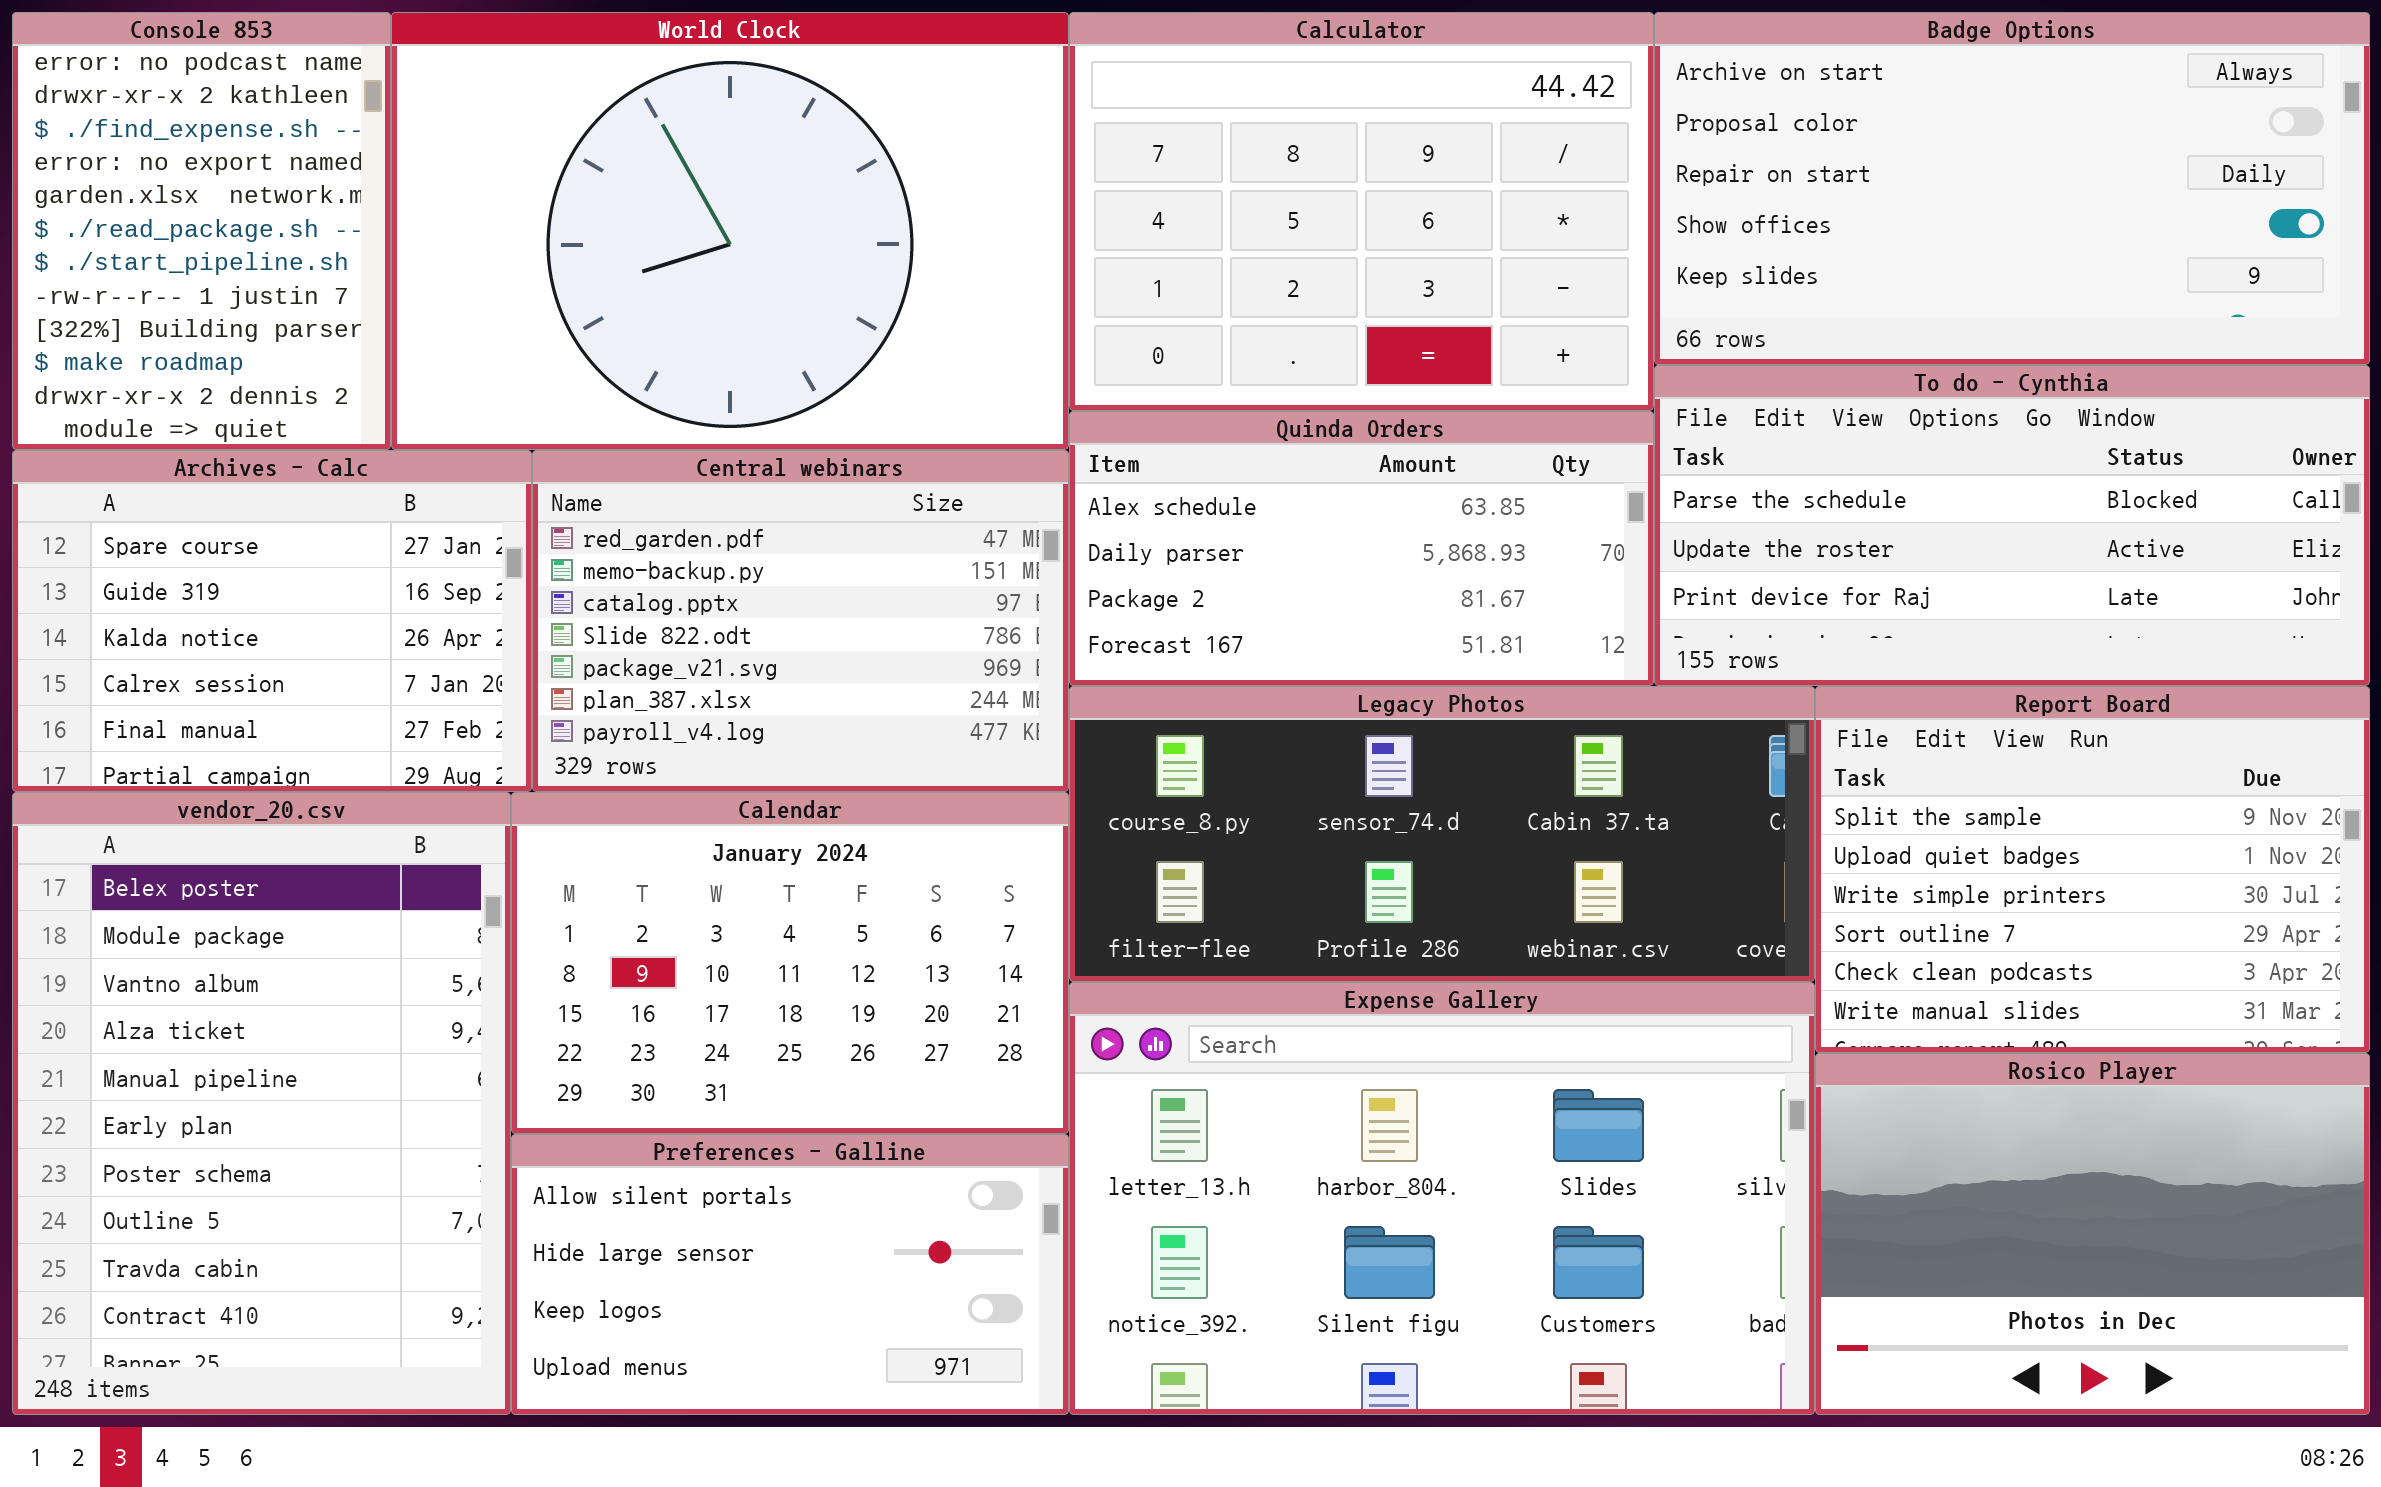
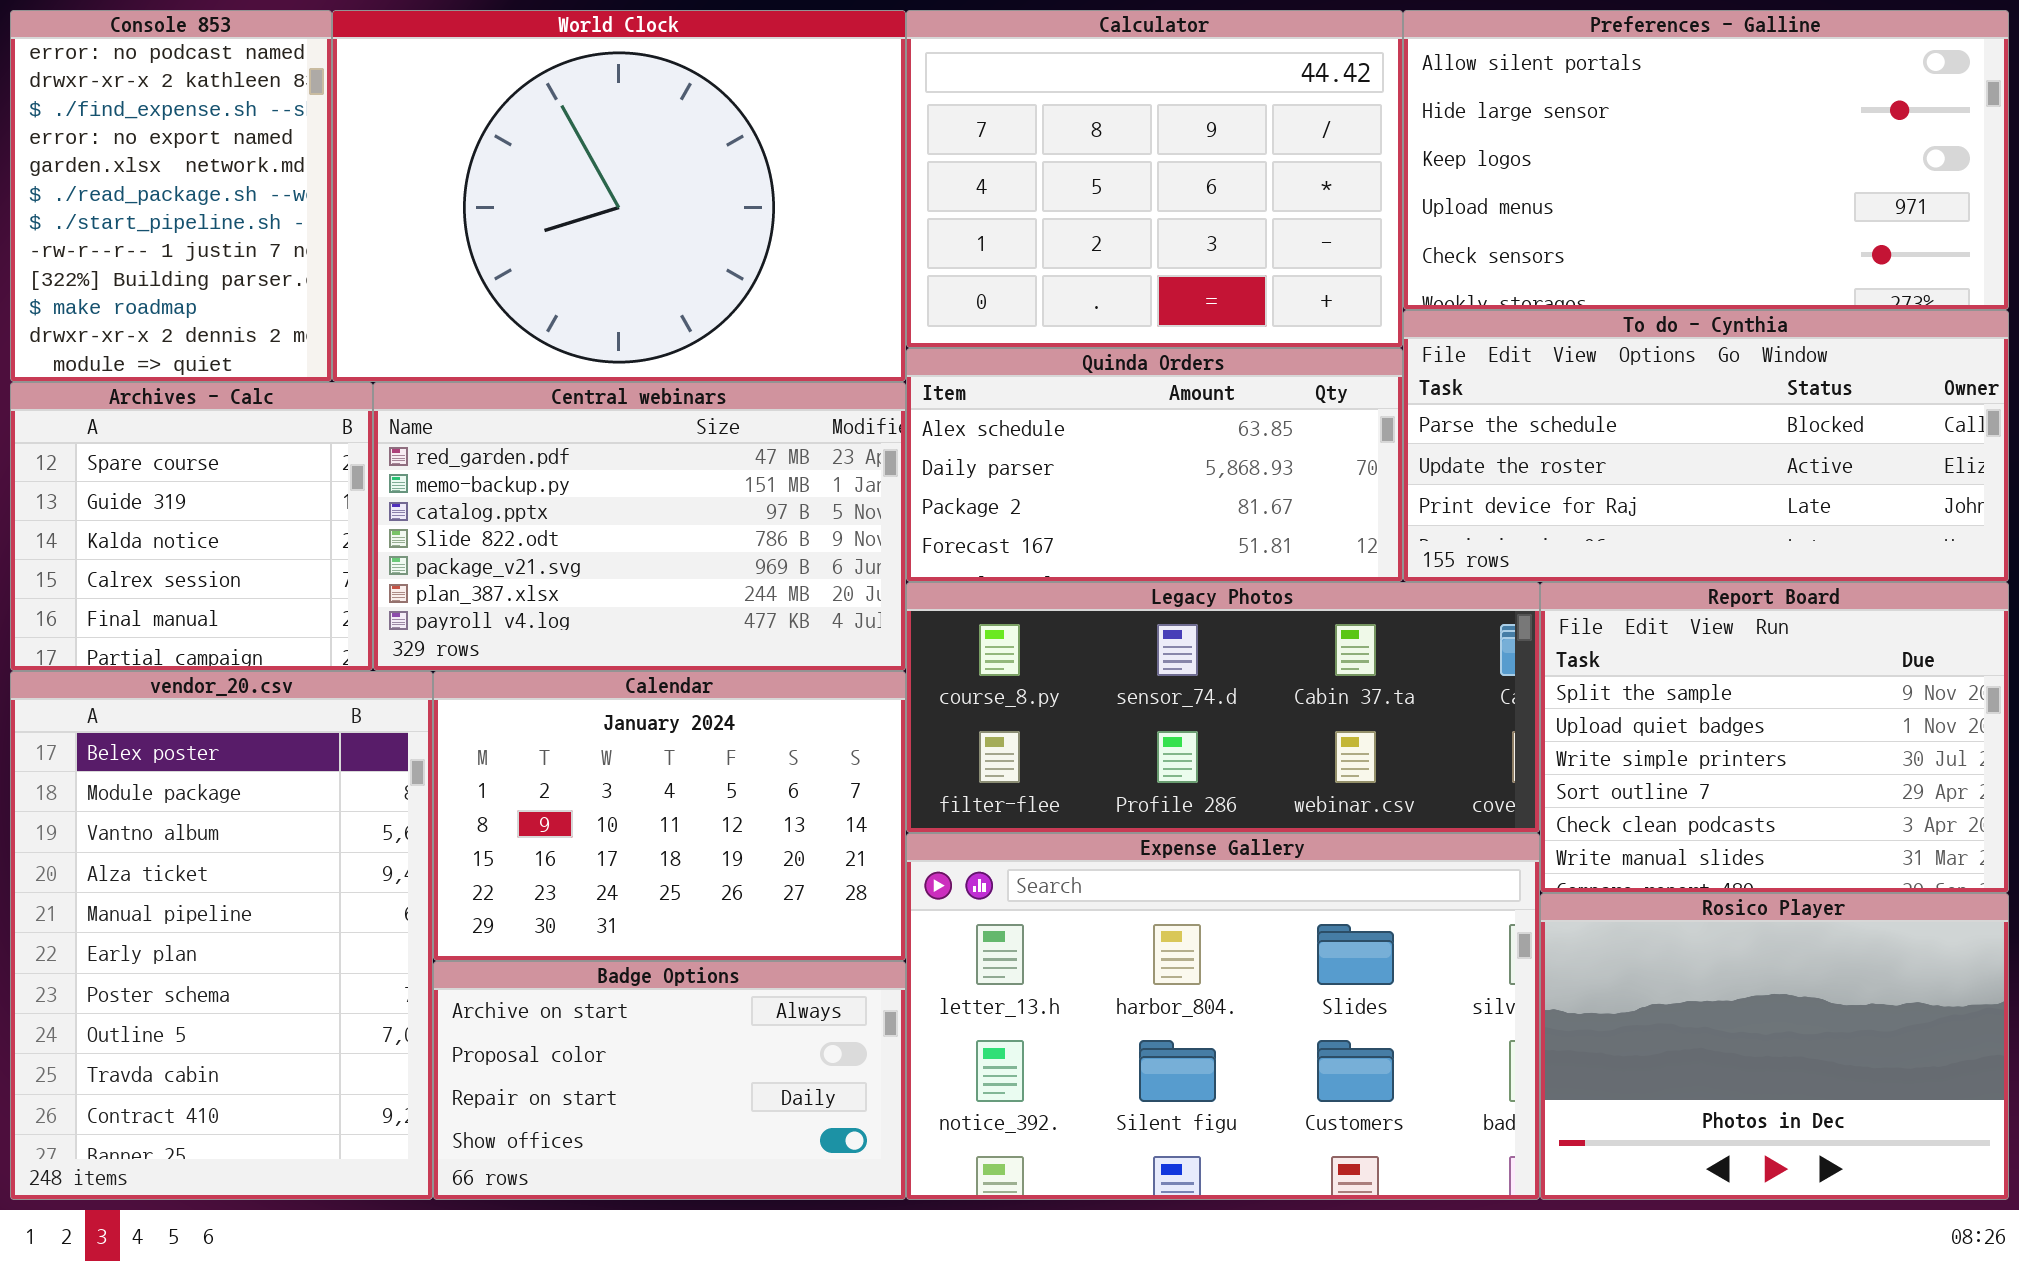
Badge Options: [1654,12,2370,365] -> [433,961,906,1200], moved, resized
Archives - Calc: [12,450,532,792] -> [10,382,373,671], resized
Central webinars: [532,450,1069,792] -> [373,382,906,671], resized
Preferences - Galline: [511,1134,1069,1415] -> [1403,10,2009,310], moved, resized

